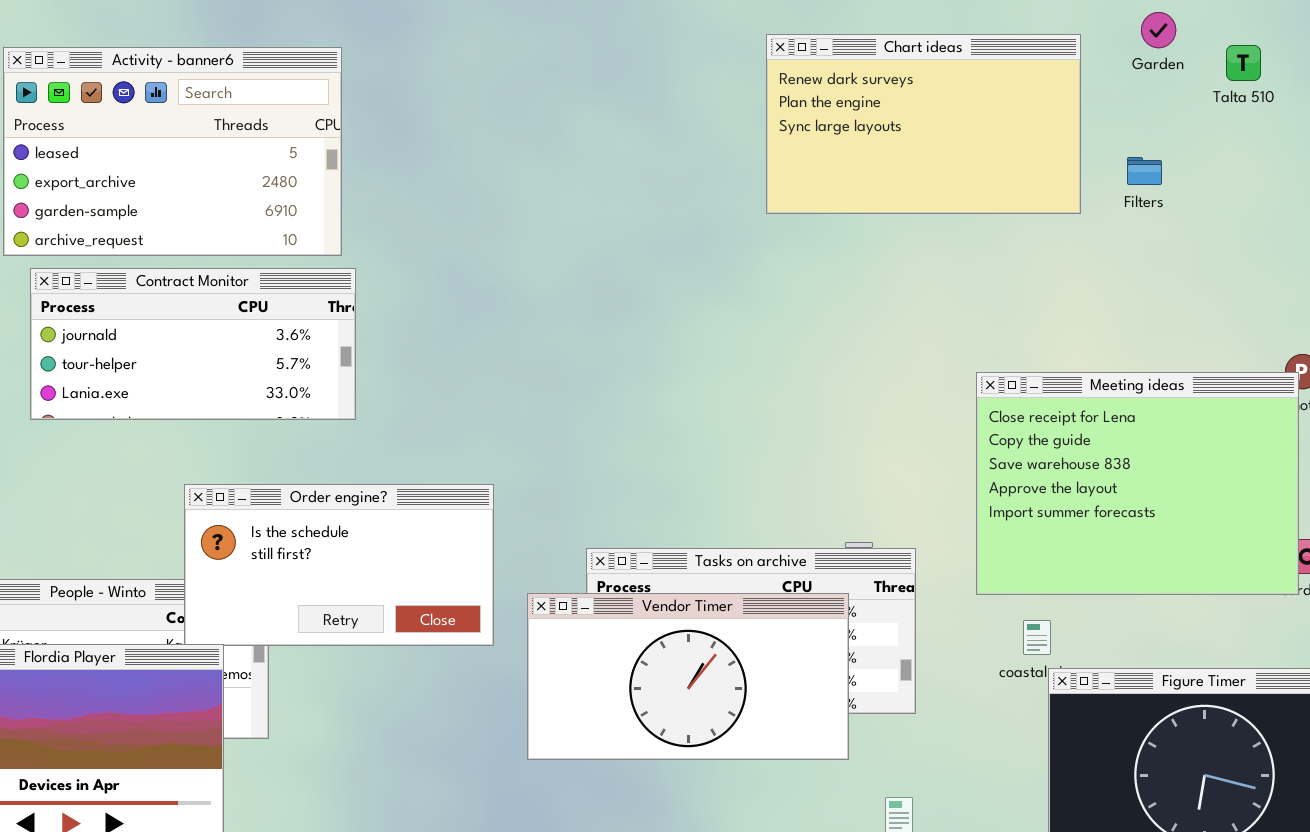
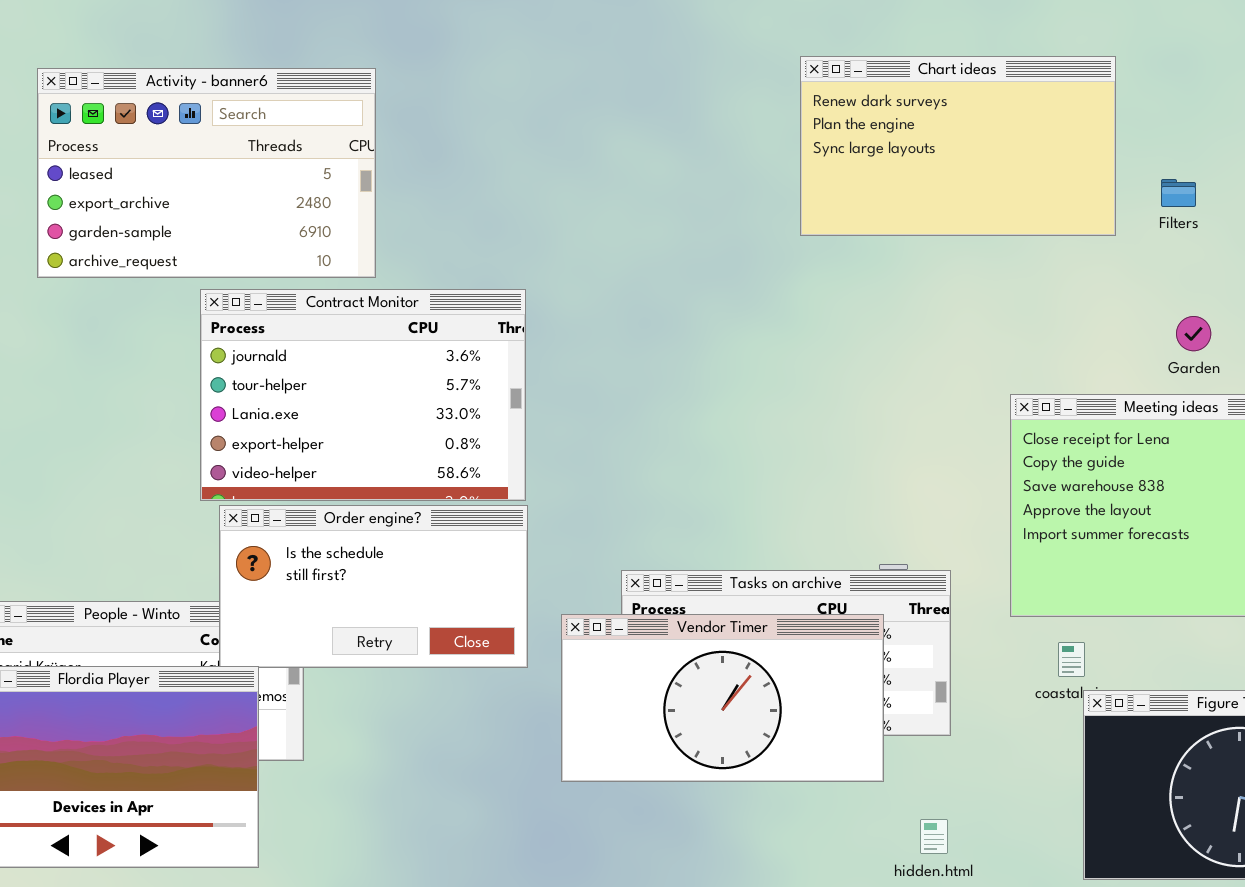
Garden: [1141,12,1176,48] -> [1176,316,1211,351], moved
Contract Monitor: [30,268,356,420] -> [200,289,526,501], moved, resized

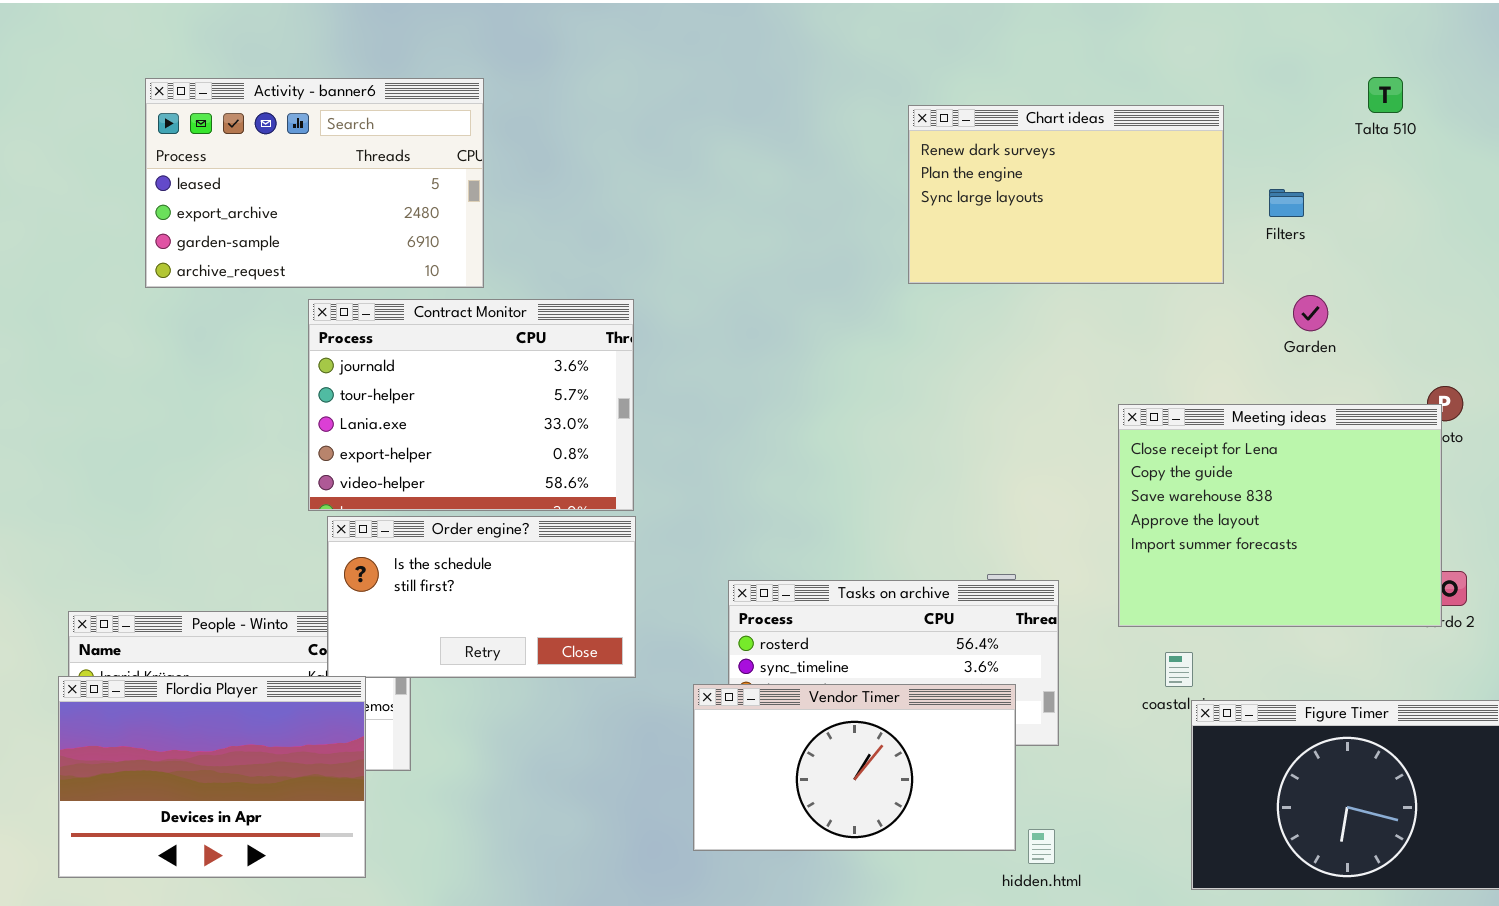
Chart ideas: [800,56,1116,236] -> [908,105,1224,284], moved
Garden: [1176,316,1211,351] -> [1293,295,1328,331], moved
Vendor Timer: [561,614,884,782] -> [693,684,1016,851], moved

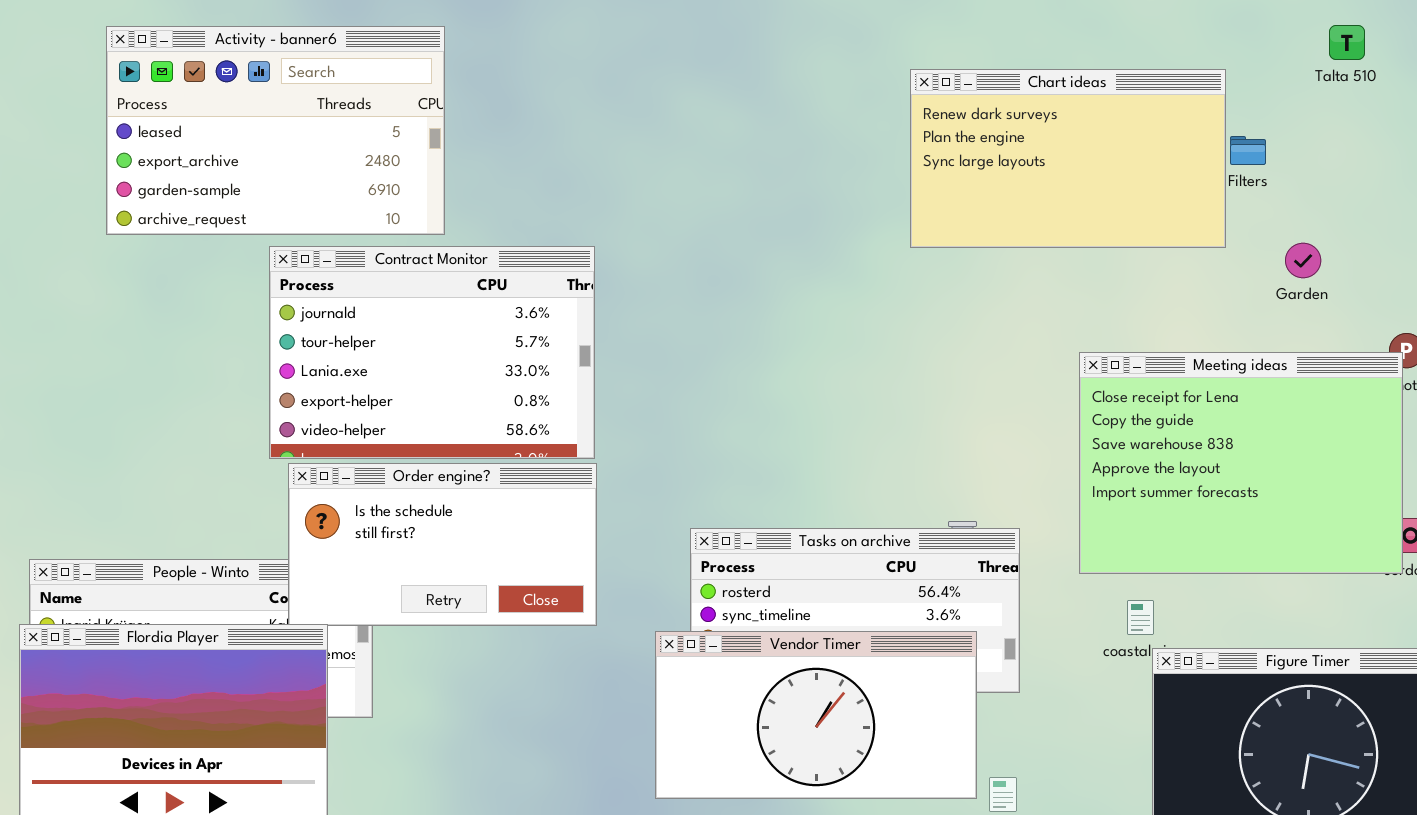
Chart ideas: [908,105,1224,284] -> [910,69,1226,248], moved
Garden: [1293,295,1328,331] -> [1285,243,1321,278], moved

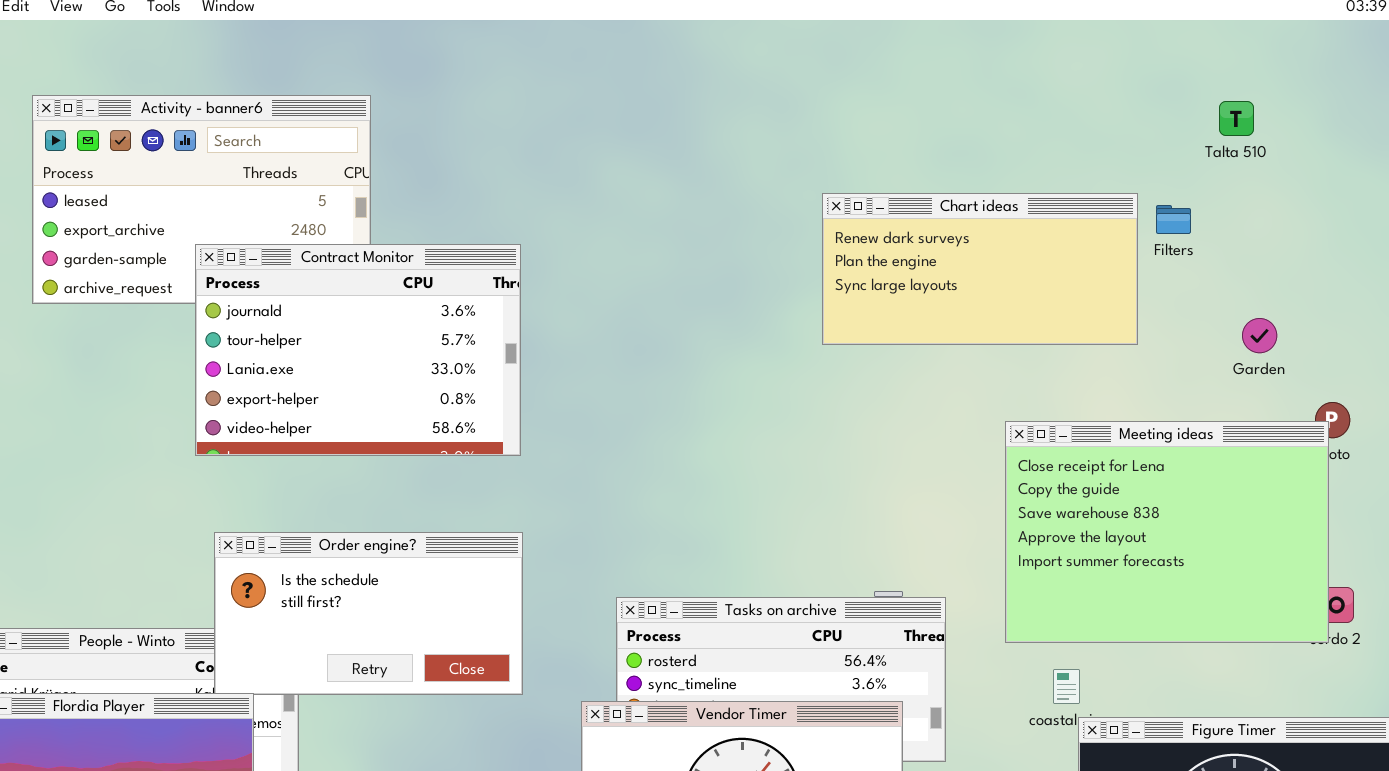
Talta 510: [1329,25,1365,60] -> [1219,101,1254,136], moved
Chart ideas: [910,69,1226,248] -> [822,193,1138,345], moved, resized
Garden: [1285,243,1321,278] -> [1242,318,1277,353], moved
Contract Monitor: [269,246,595,459] -> [195,244,521,456], moved

